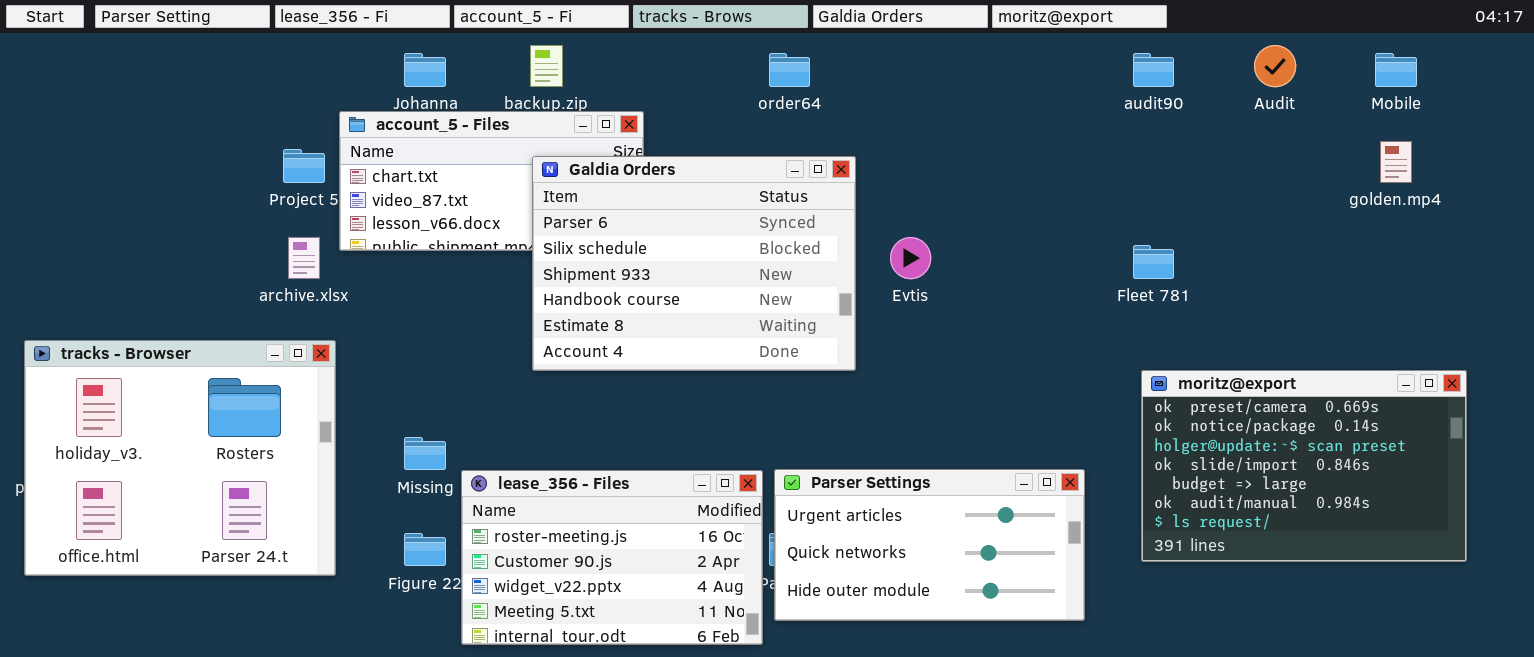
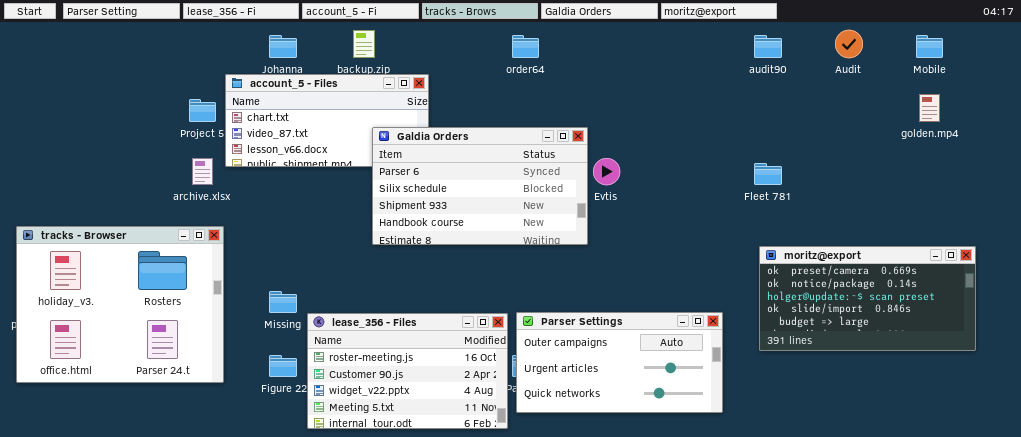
Galdia Orders: [532,156,856,371] -> [372,127,588,245], moved, resized
moritz@export: [1141,370,1467,562] -> [759,246,976,351], resized
Parser Settings: [774,469,1085,621] -> [516,312,723,413], scrolled up 1 row

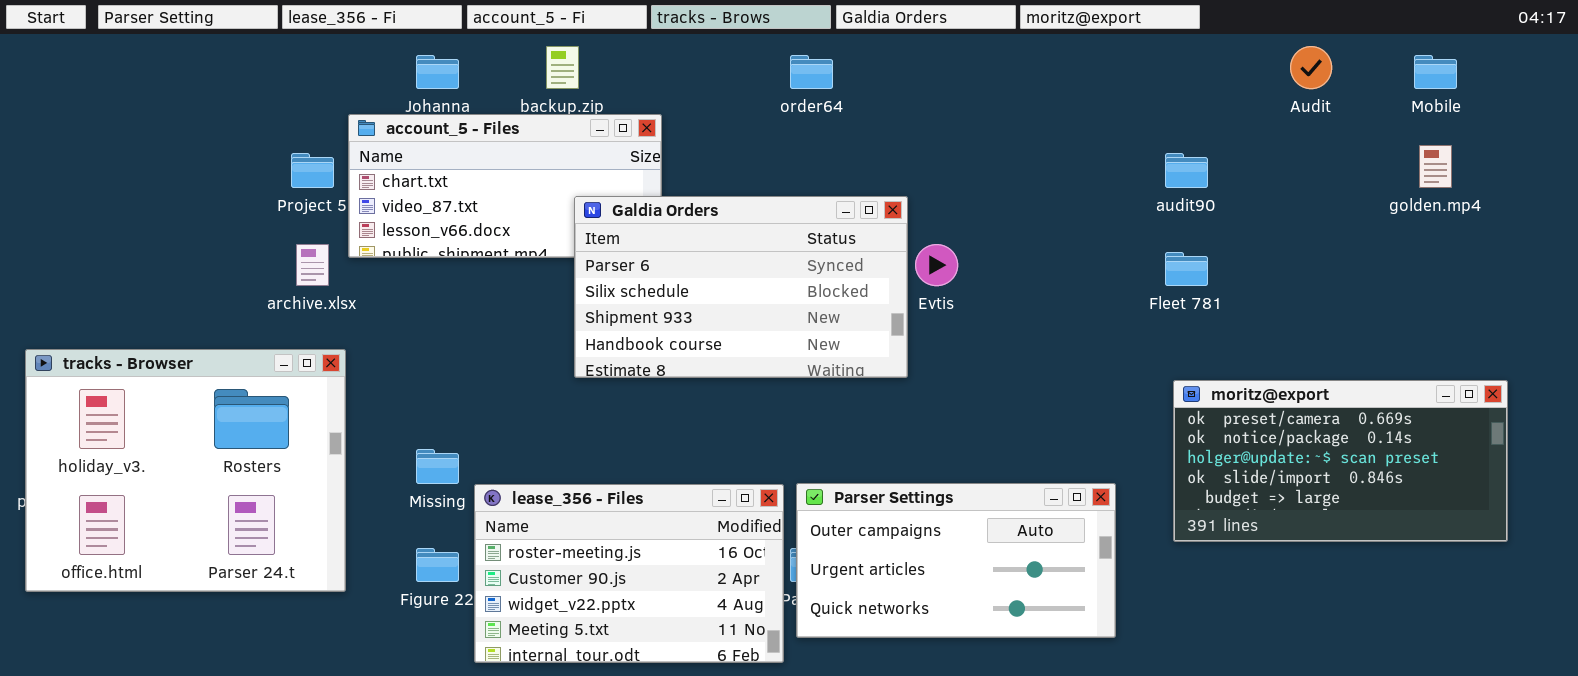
audit90: [754,35,782,58] -> [1165,153,1208,188], moved

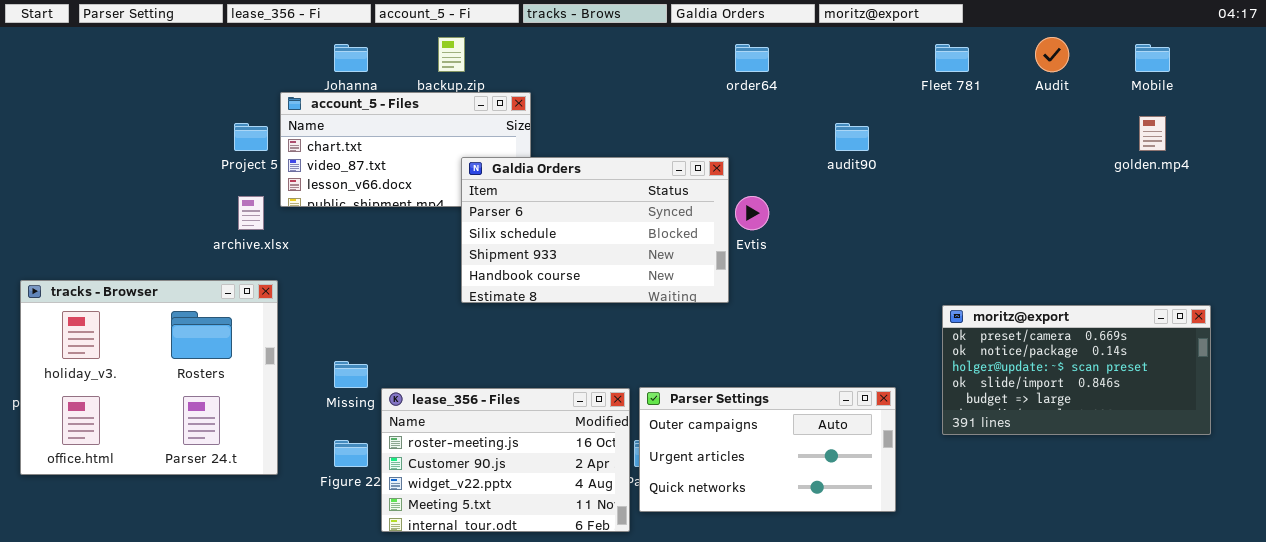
order64: [790,55,833,89] -> [735,44,769,72], moved
audit90: [1165,153,1208,188] -> [835,123,869,151], moved
Fleet 781: [1165,252,1208,286] -> [935,44,969,72], moved

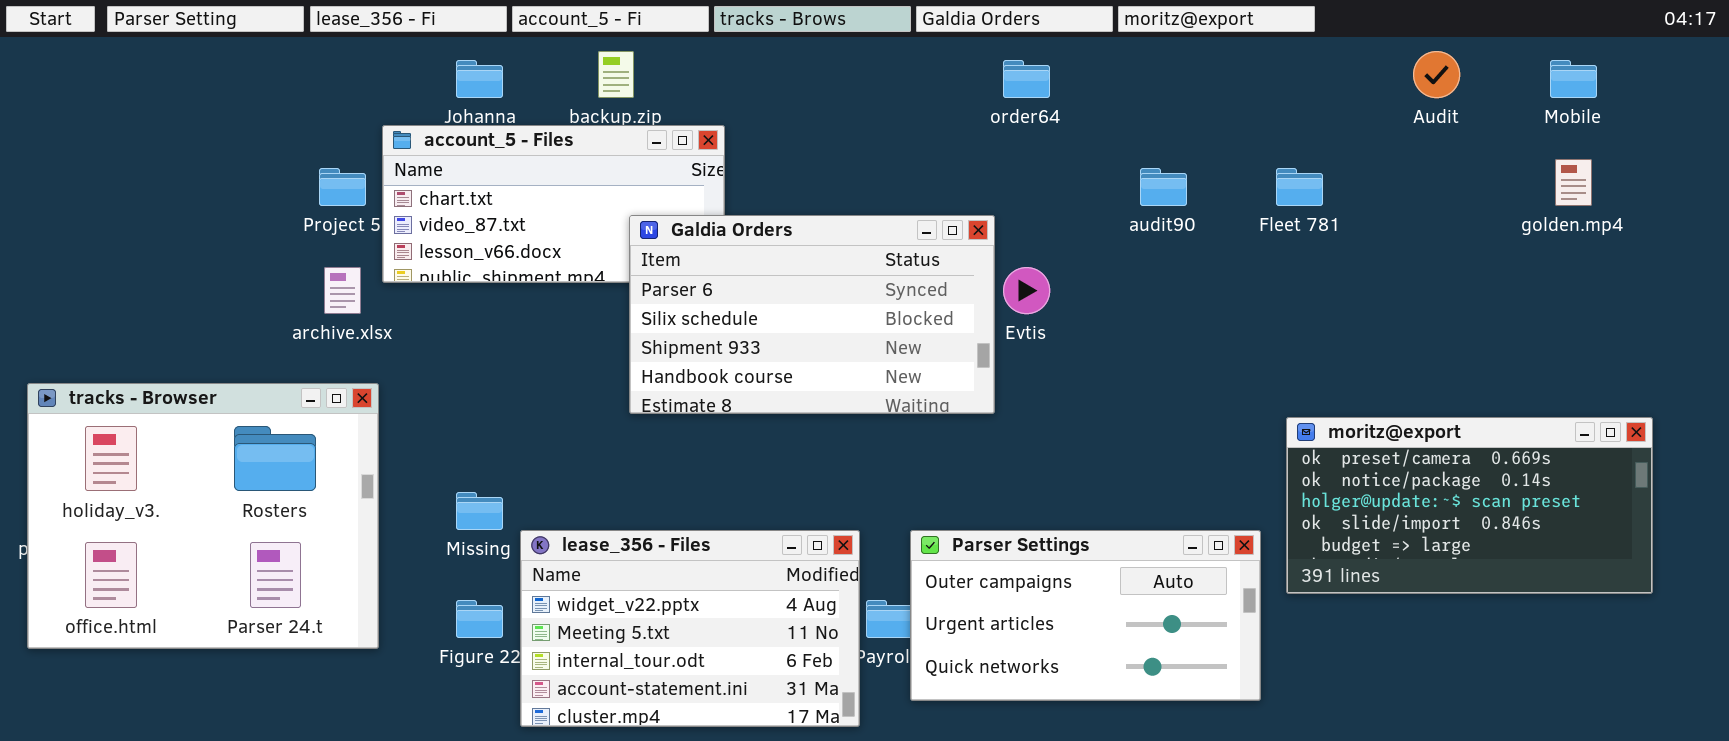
Fleet 781: [935,44,969,72] -> [1276,168,1323,206], moved
Parser Settings: [639,387,896,512] -> [910,530,1261,701], moved
lease_356 - Files: [381,388,630,532] -> [520,530,860,727], scrolled down 2 rows

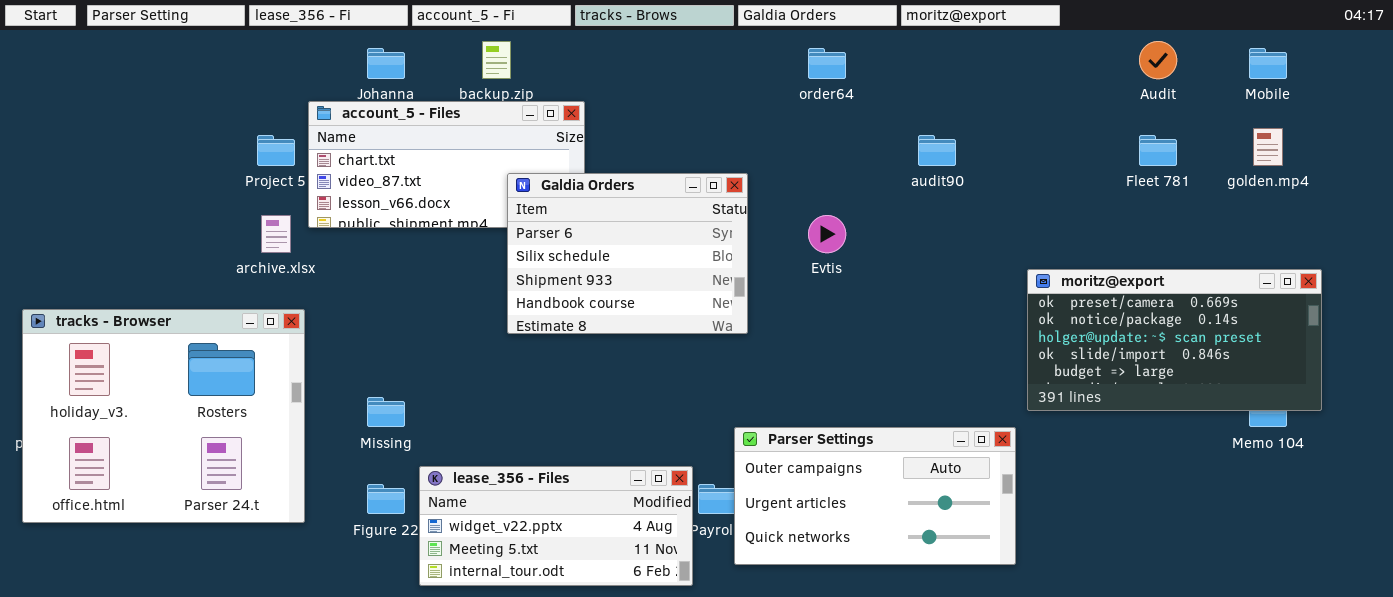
Fleet 781: [1276,168,1323,206] -> [1139,135,1177,166], moved
Galdia Orders: [629,215,995,414] -> [507,173,748,334], resized
moritz@export: [1286,417,1653,594] -> [1027,269,1322,411], moved
lease_356 - Files: [520,530,860,727] -> [419,466,693,586], resized

